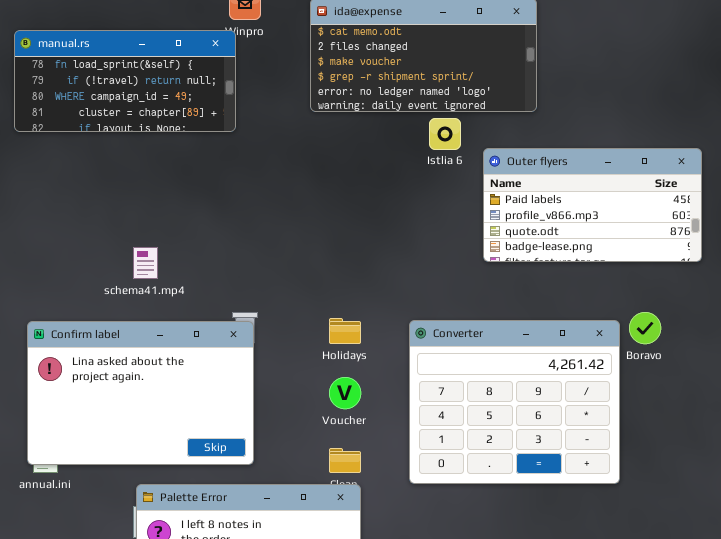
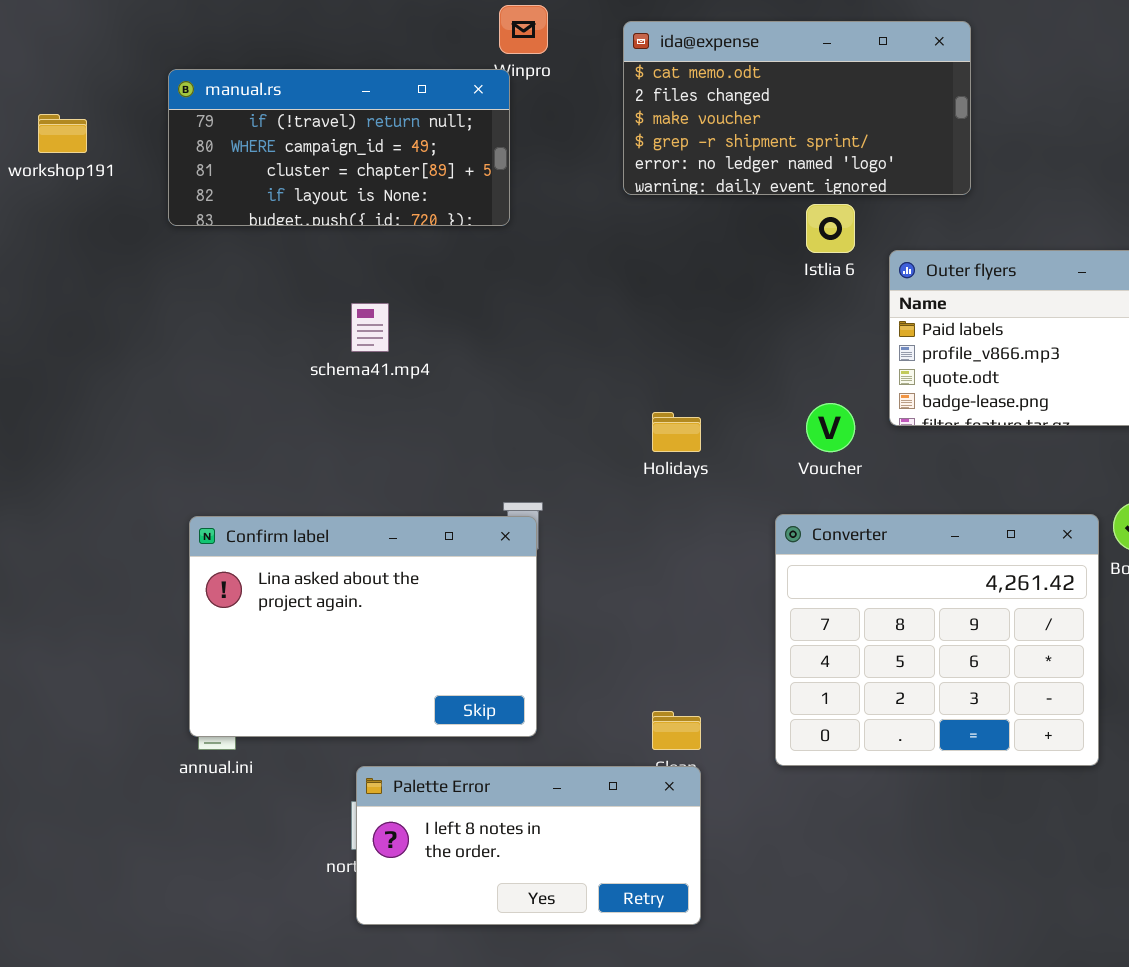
manual.rs: [14,30,236,132] -> [168,69,510,226], scrolled down 1 row
schema41.mp4: [133,247,158,279] -> [351,303,389,352], moved
Holidays: [329,318,361,344] -> [652,412,701,452], moved
Voucher: [329,377,361,409] -> [806,403,855,452], moved

